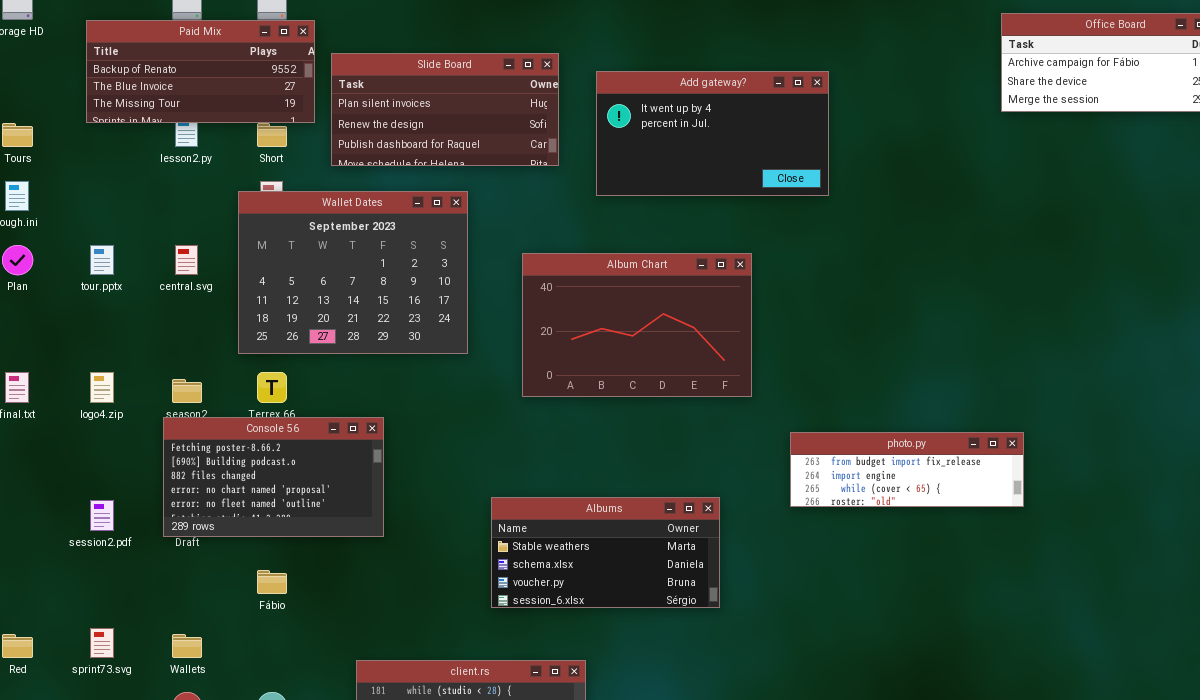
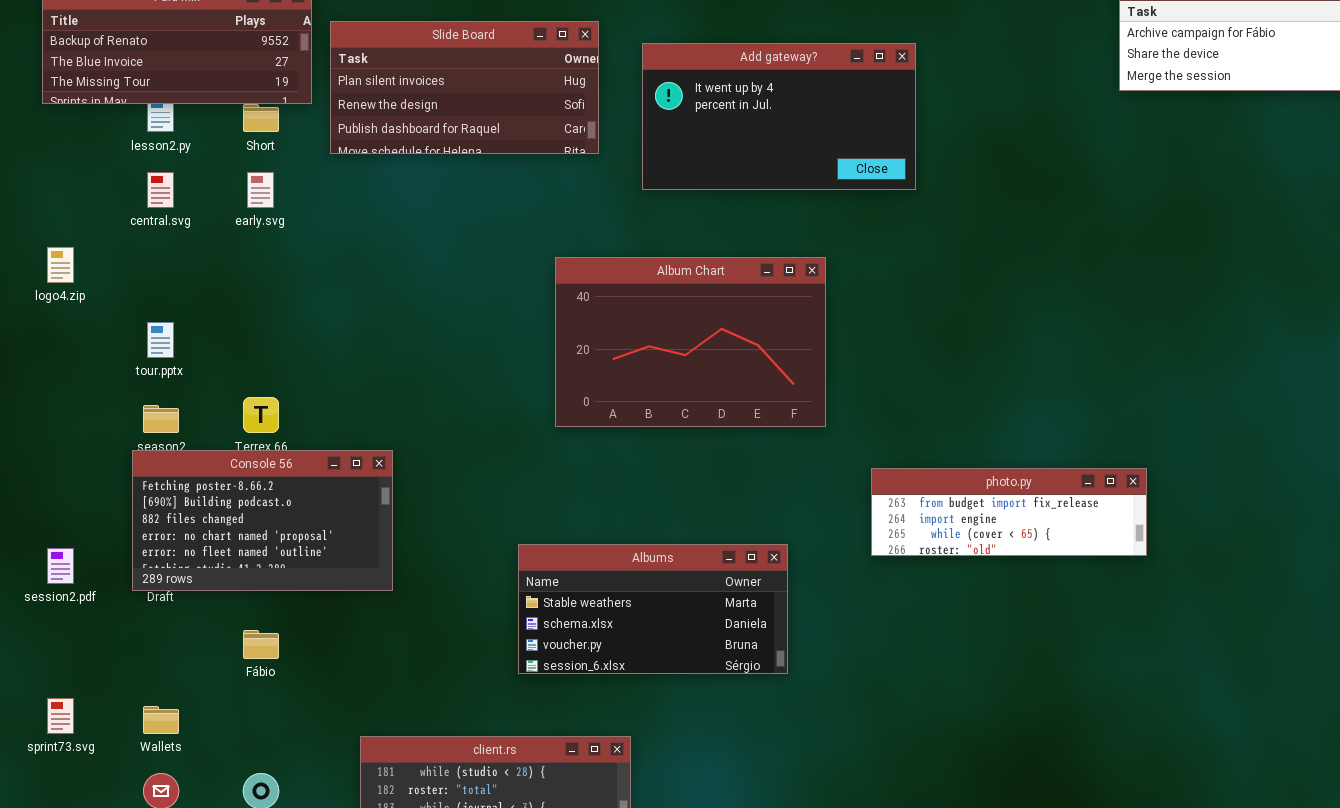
Wallet Dates: [238,191,468,354] -> none, closed
tour.pptx: [90,245,114,275] -> [147,322,174,358], moved
central.svg: [175,245,198,275] -> [147,172,174,208], moved
logo4.zip: [90,372,114,403] -> [47,247,74,283], moved

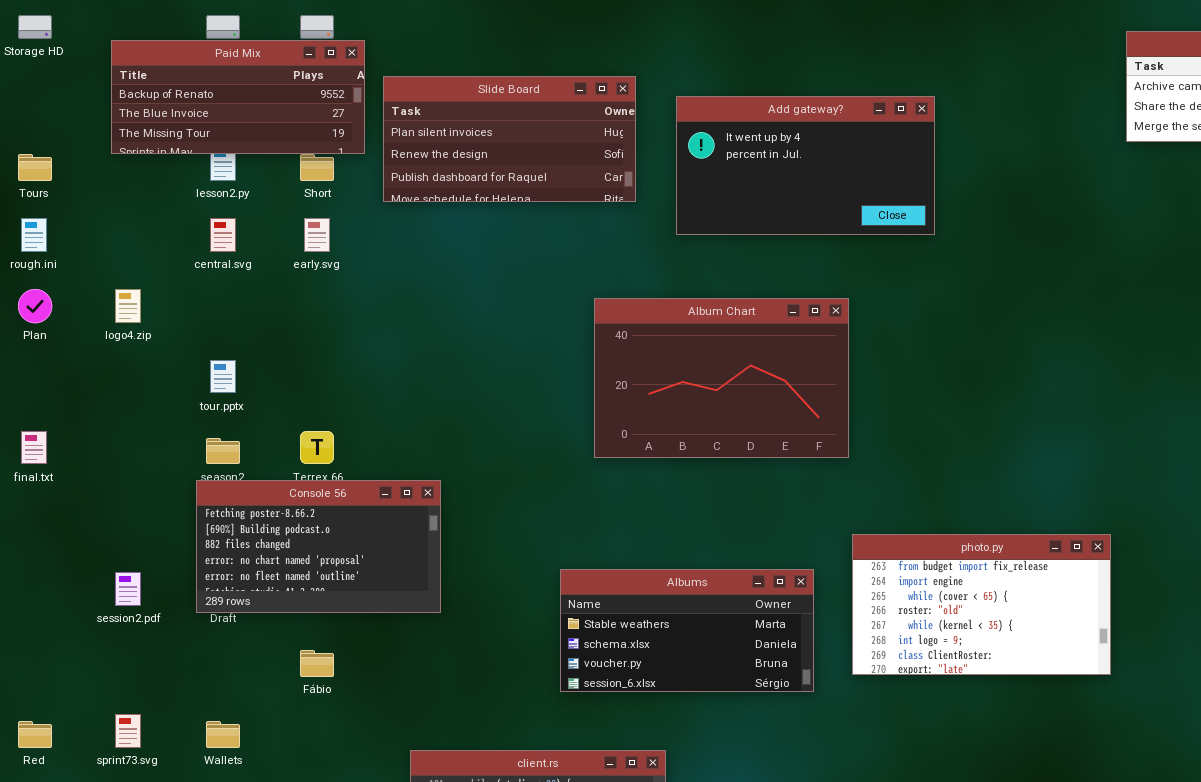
photo.py: [871,468,1147,556] -> [852,534,1111,675], moved, resized

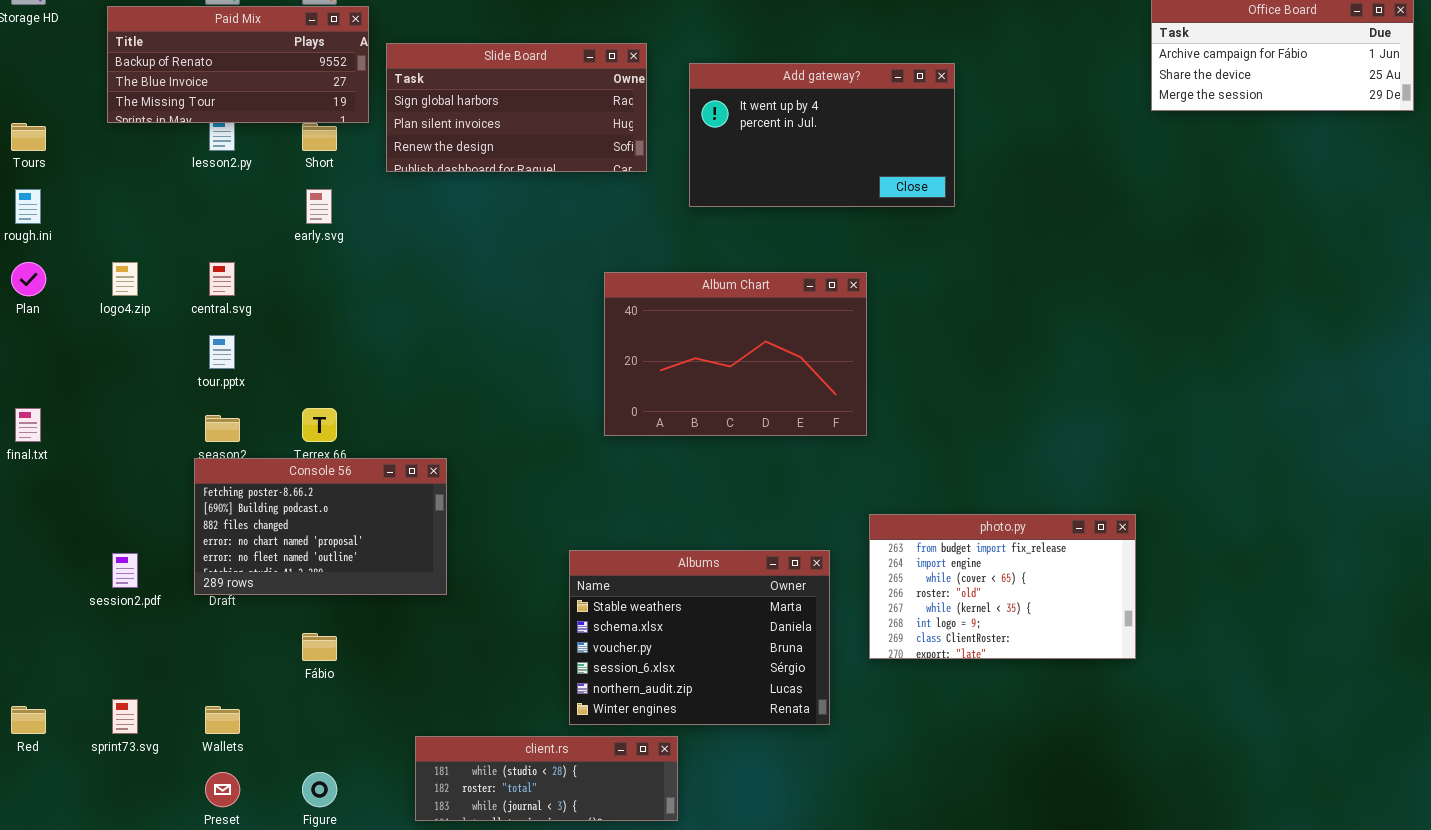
Slide Board: [383,76,636,202] -> [386,43,647,172], scrolled up 1 row
central.svg: [210,218,236,252] -> [209,262,235,296], moved
Albums: [560,569,814,692] -> [569,550,830,725], resized

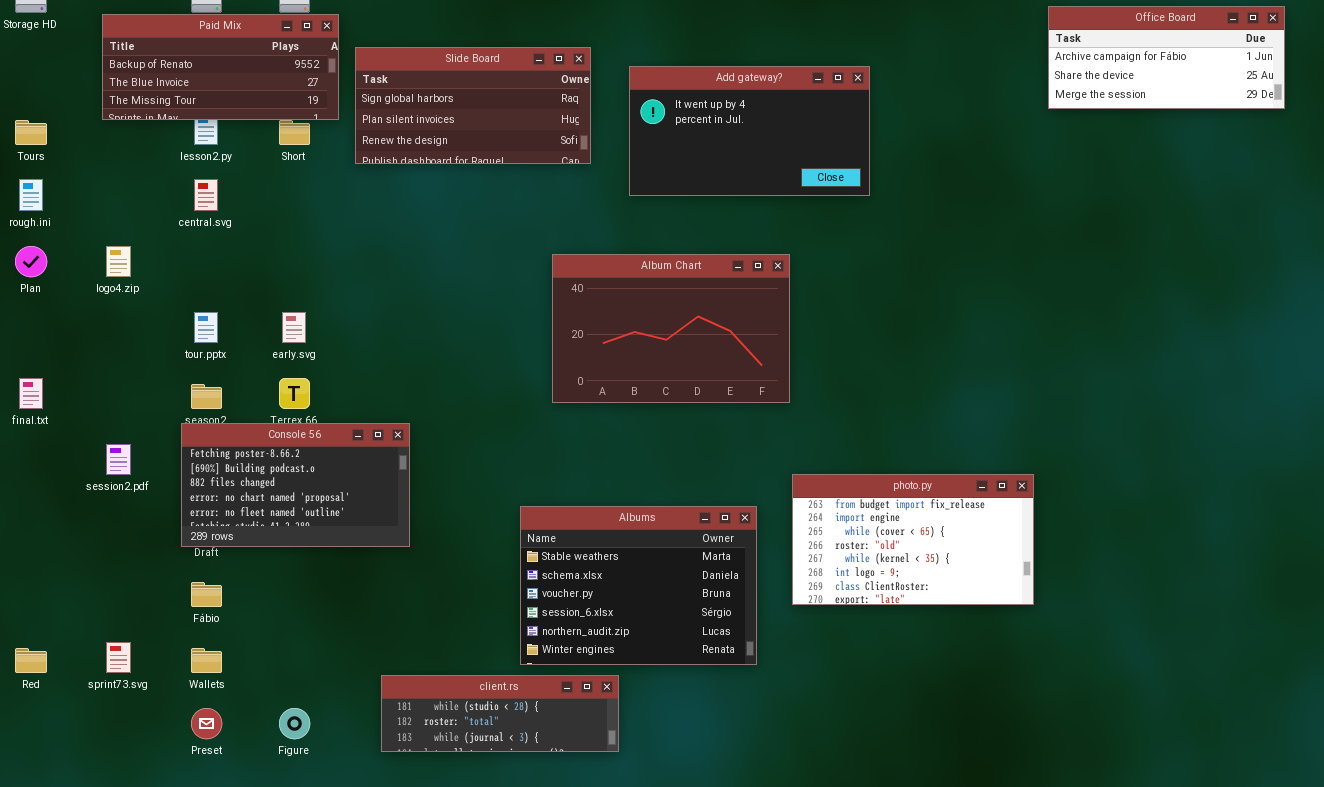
early.svg: [306,189,332,224] -> [282,312,306,343], moved
central.svg: [209,262,235,296] -> [194,179,218,211], moved
session2.pdf: [112,553,138,588] -> [106,444,131,475], moved
Fábio: [302,633,337,661] -> [191,582,222,607], moved

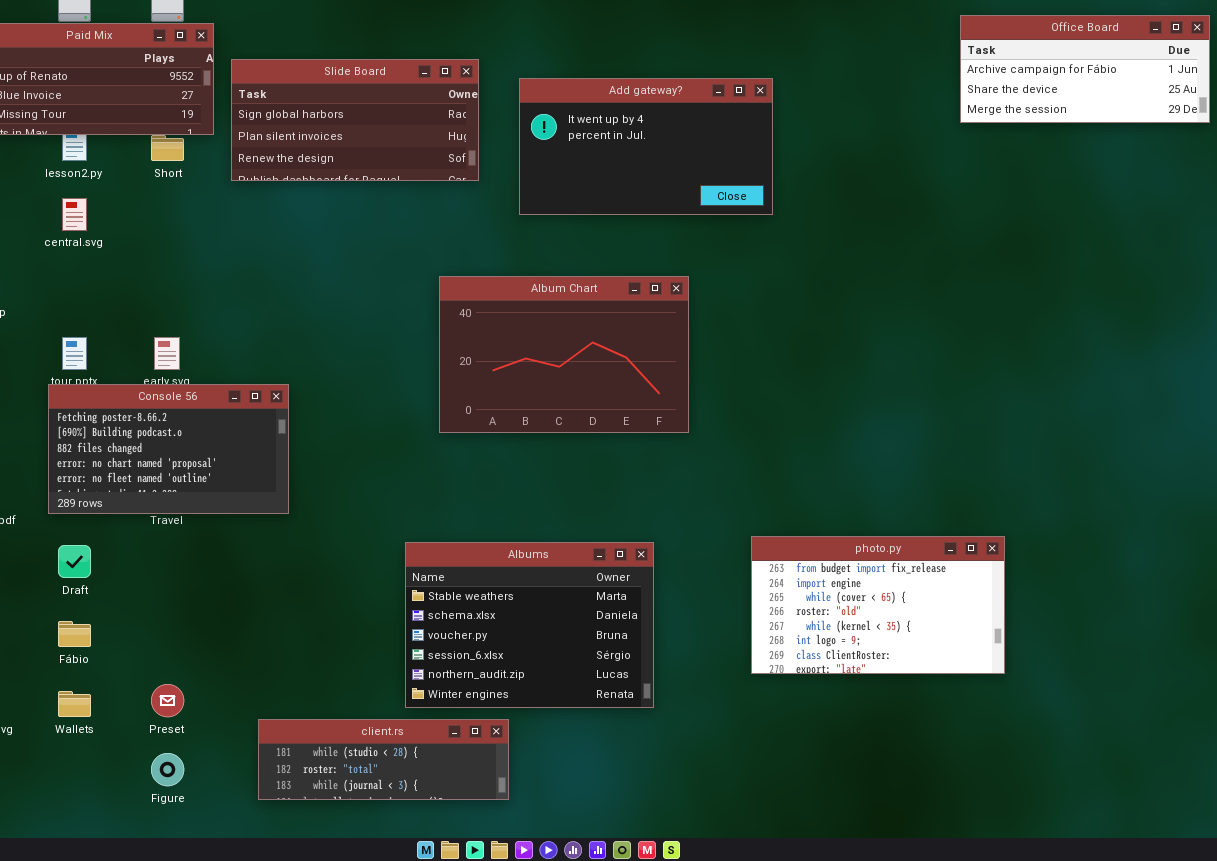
Console 56: [181,423,410,547] -> [48,384,289,514], moved
photo.py: [792,474,1034,605] -> [751,536,1005,674], moved
Preset: [191,708,222,739] -> [151,684,184,717], moved

